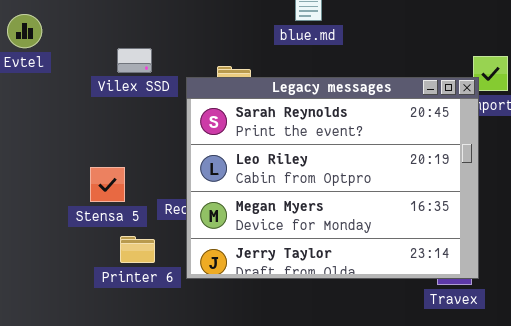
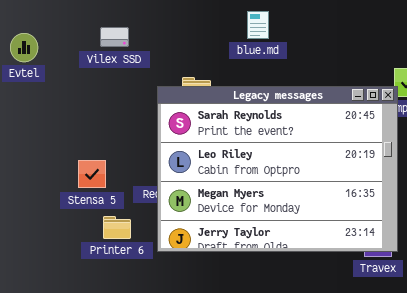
Vilex SSD: [117,48,152,73] -> [100,27,129,47], moved

